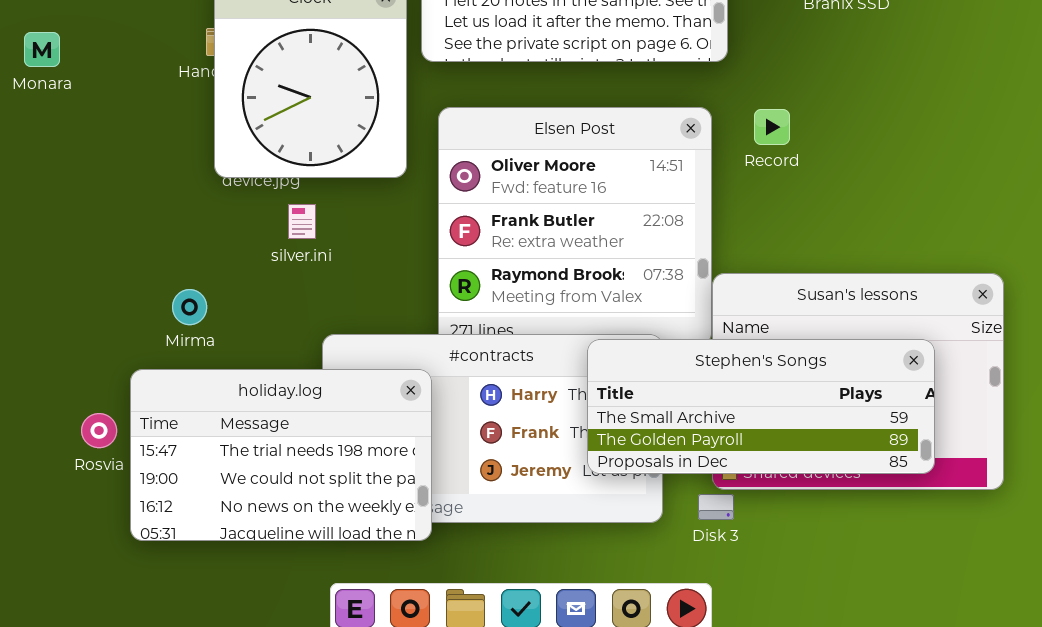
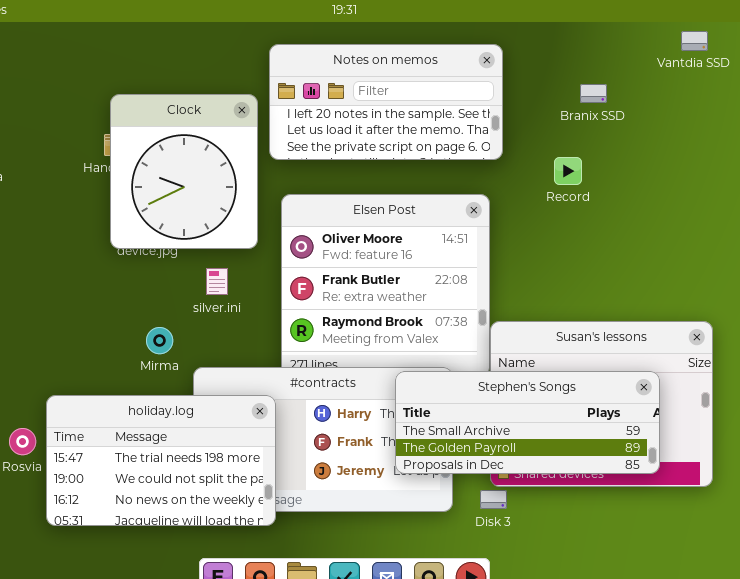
Record: [754,109,790,145] -> [554,157,582,185], moved
silver.ini: [288,204,316,239] -> [206,268,228,295], moved
Mirma: [172,289,207,325] -> [146,327,173,354], moved

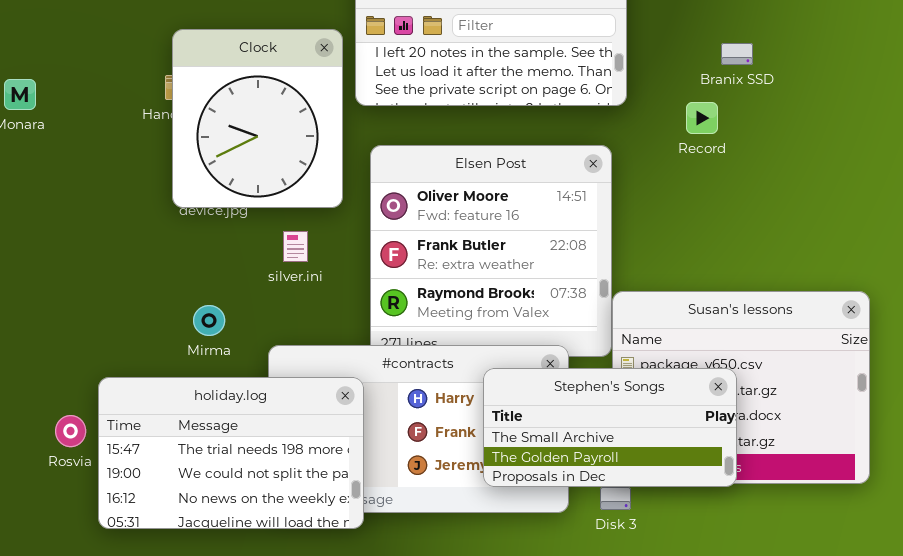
Branix SSD: [580,84,607,103] -> [721,43,753,65], moved
Mirma: [146,327,173,354] -> [193,305,225,336], moved
Stephen's Songs: [395,371,660,474] -> [483,368,737,487], moved, resized

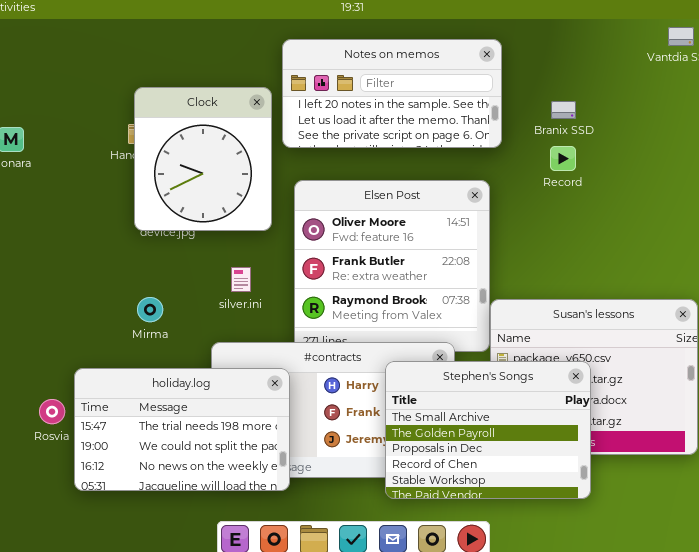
Branix SSD: [721,43,753,65] -> [551,101,576,119], moved
silver.ini: [283,231,308,262] -> [231,267,251,292], moved
Mirma: [193,305,225,336] -> [137,297,163,322], moved
Stephen's Songs: [483,368,737,487] -> [385,361,591,499], resized

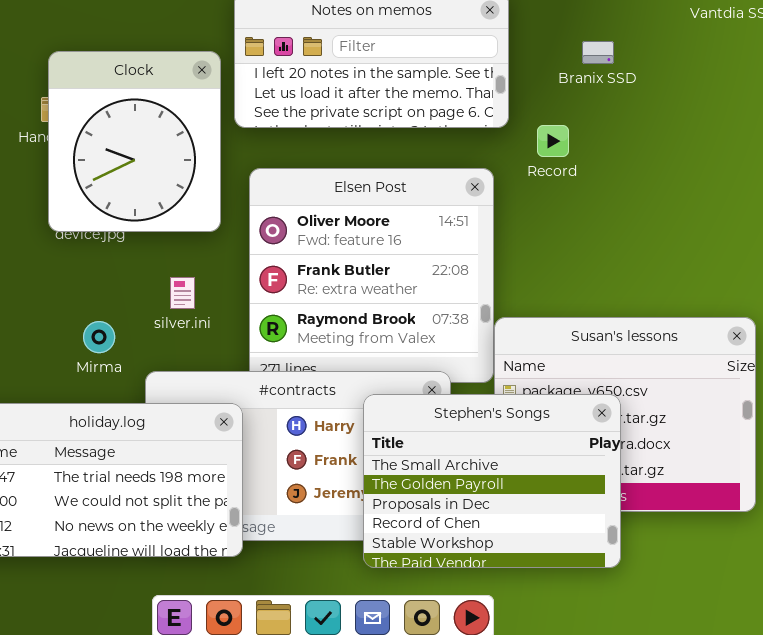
Branix SSD: [551,101,576,119] -> [582,41,614,64], moved
Record: [550,146,576,171] -> [537,125,569,157], moved
Mirma: [137,297,163,322] -> [83,321,115,353], moved

